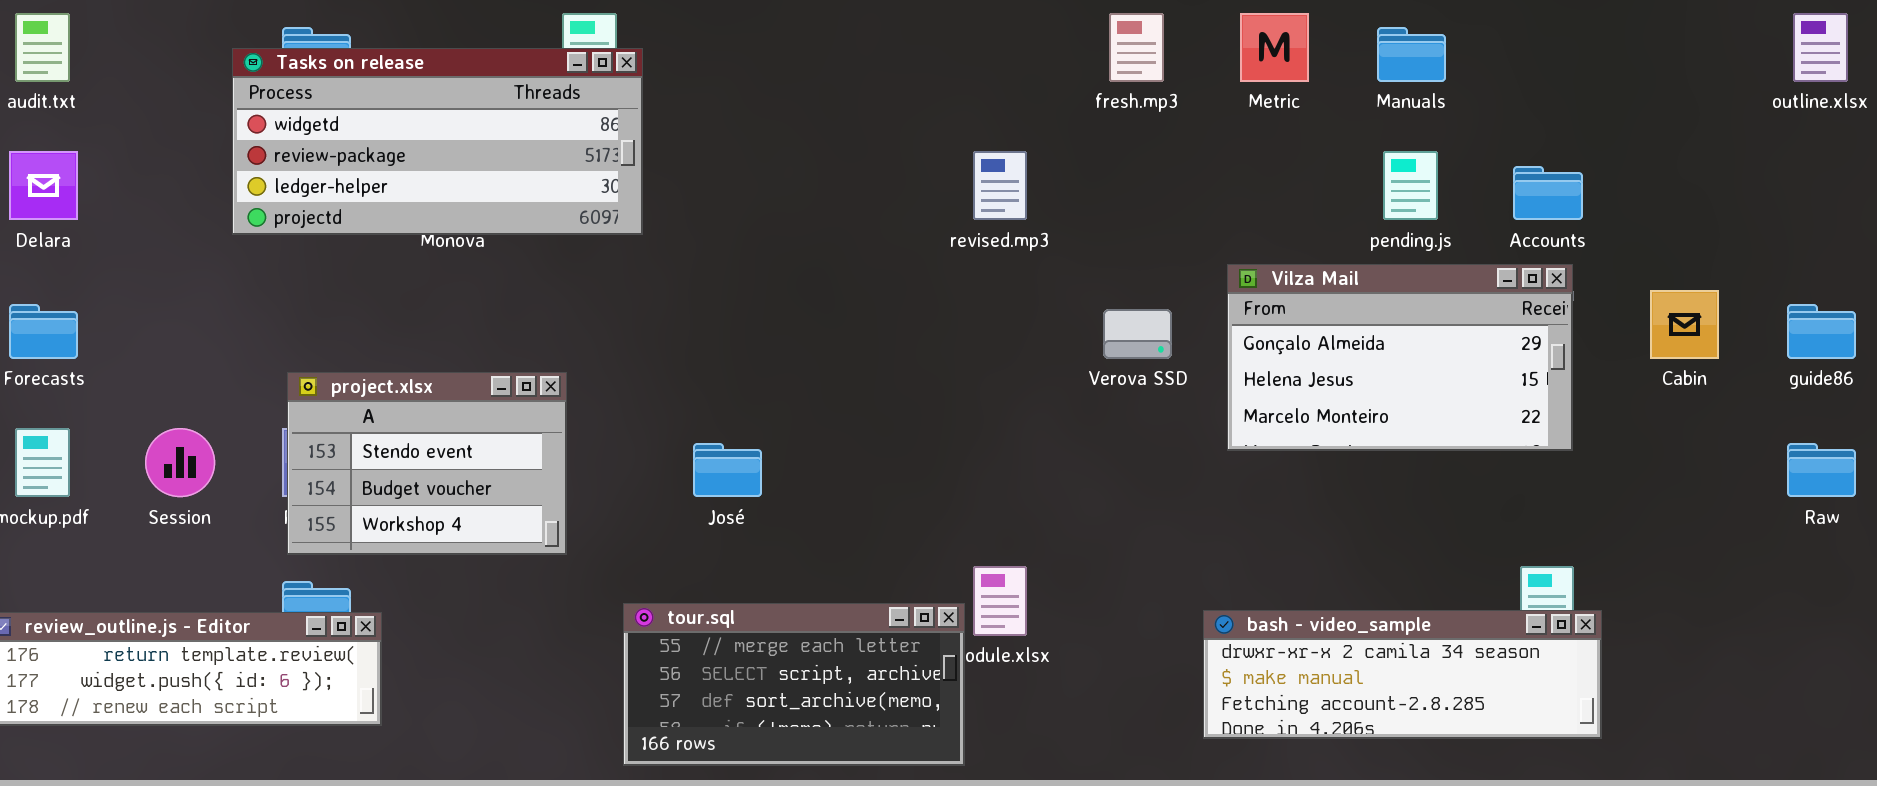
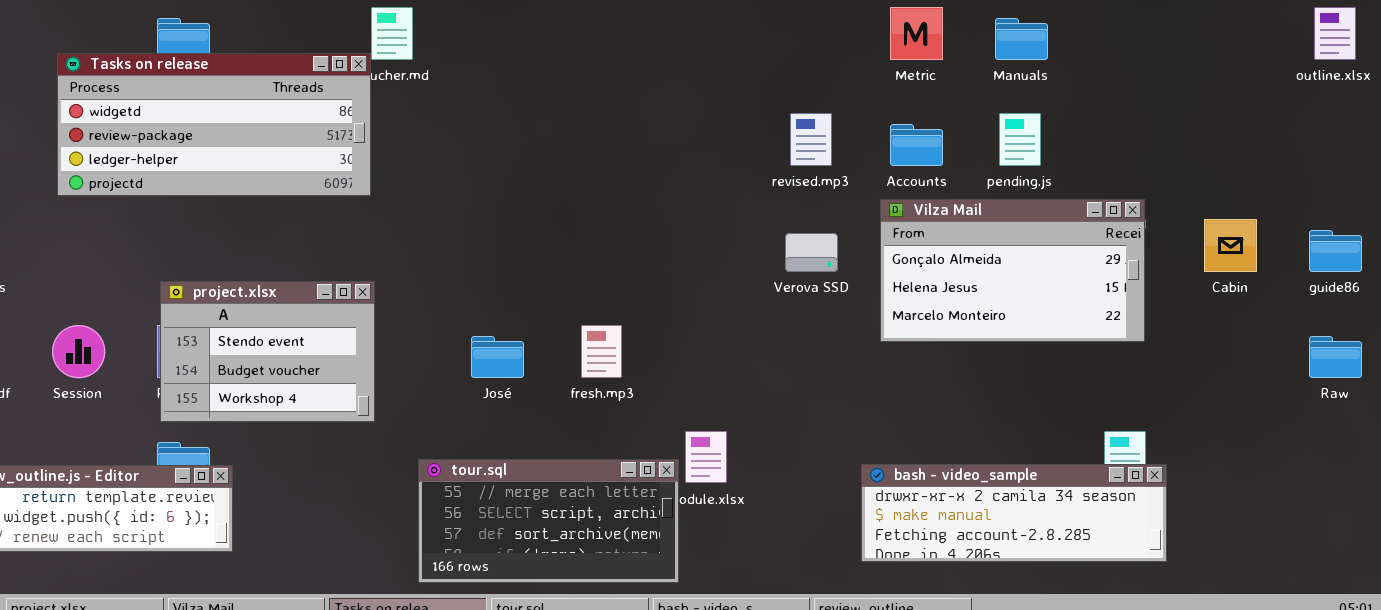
fresh.mp3: [1109,13,1164,82] -> [581,325,622,378], moved
Tasks on release: [232,48,643,235] -> [57,53,371,196], moved
revised.mp3: [973,151,1027,220] -> [790,113,832,166], moved
Accounts: [1513,166,1583,220] -> [890,124,943,166], moved

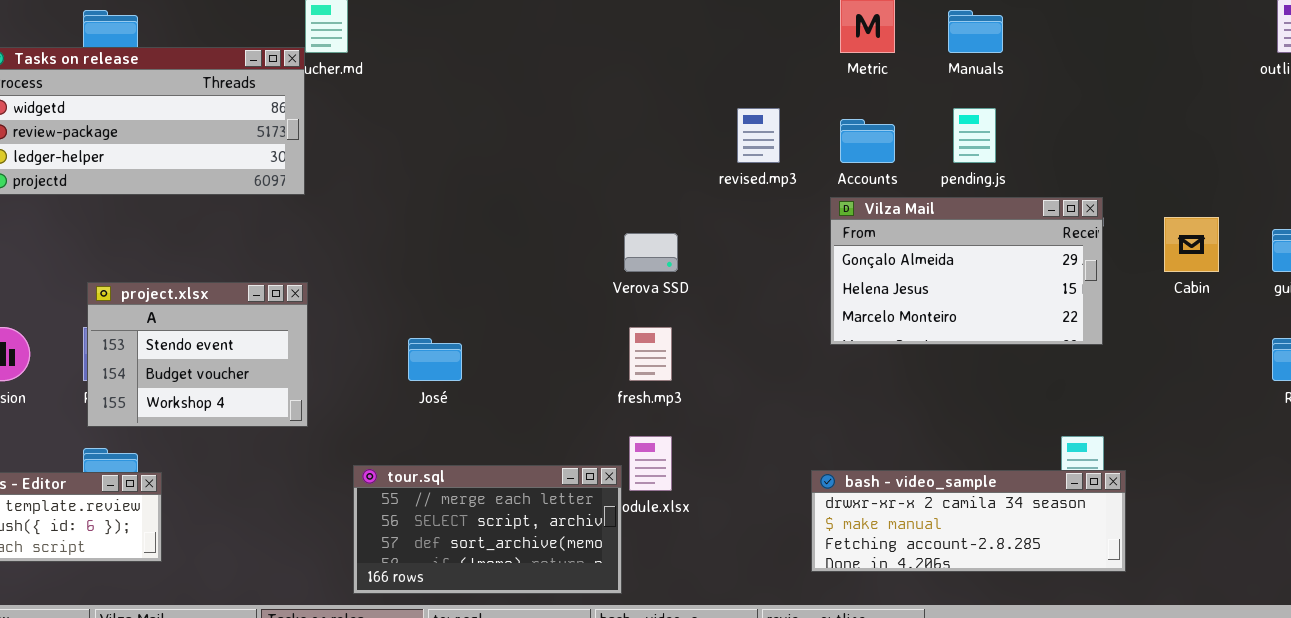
Verova SSD: [785,233,838,272] -> [624,233,678,272], moved
fresh.mp3: [581,325,622,378] -> [629,327,672,381], moved

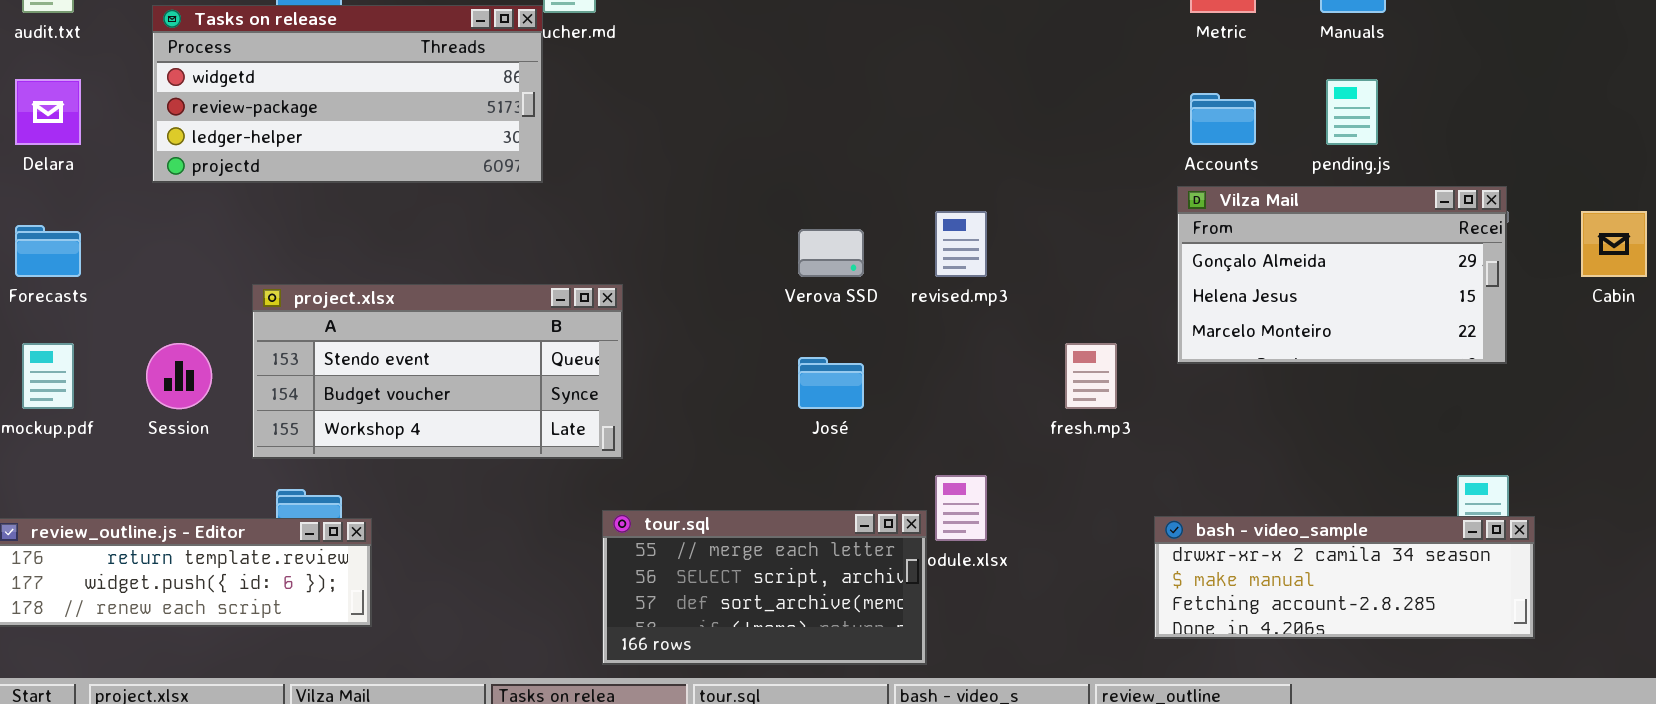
revised.mp3: [737,108,780,163] -> [935,211,987,277], moved
Verova SSD: [624,233,678,272] -> [798,229,864,277], moved
project.xlsx: [87,282,308,427] -> [252,284,623,459], moved, resized
fresh.mp3: [629,327,672,381] -> [1065,343,1117,409], moved
José: [408,338,462,381] -> [798,357,864,409], moved

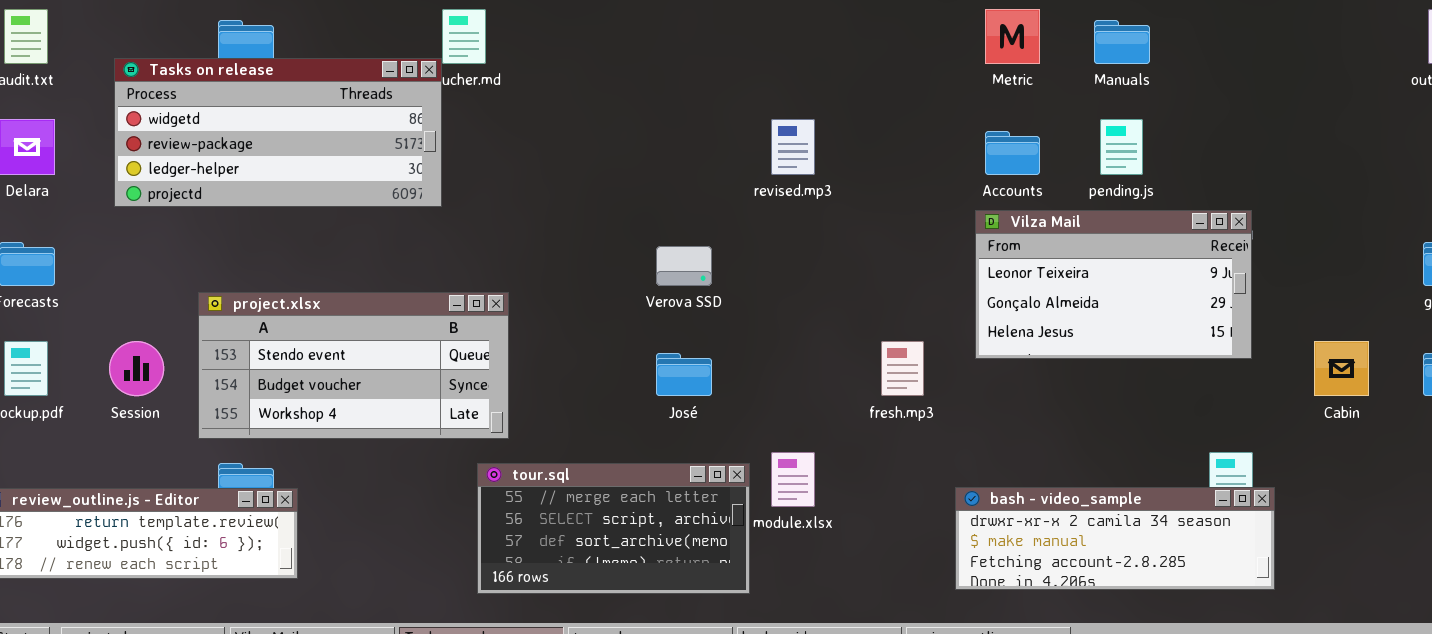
Vilza Mail: [1177,186,1507,364] -> [975,210,1252,359], scrolled up 1 row
revised.mp3: [935,211,987,277] -> [771,119,815,175], moved
Cabin: [1581,211,1647,277] -> [1314,341,1369,396], moved
tour.sql: [602,510,927,665] -> [477,463,750,594], moved

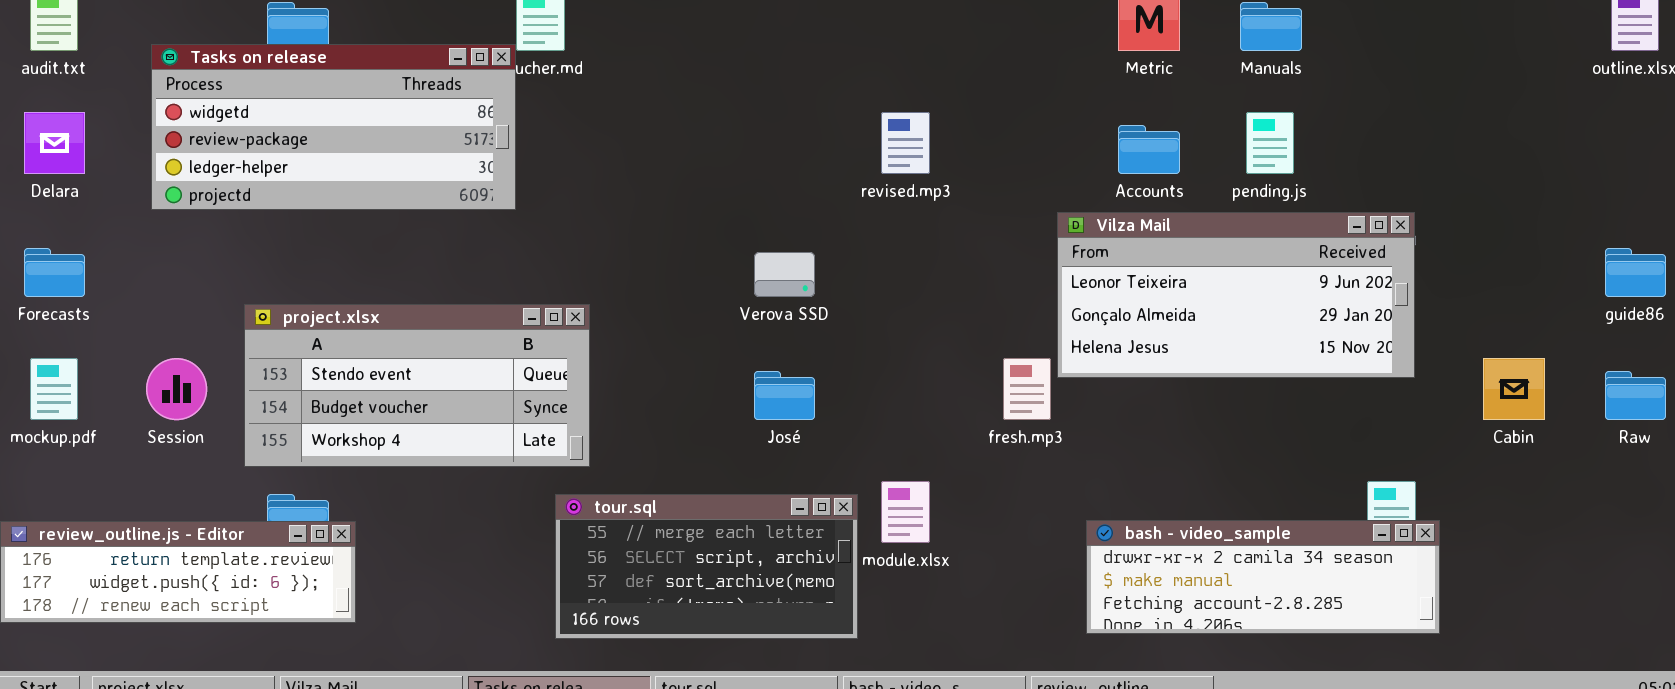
Vilza Mail: [975,210,1252,359] -> [1057,212,1415,378], resized

